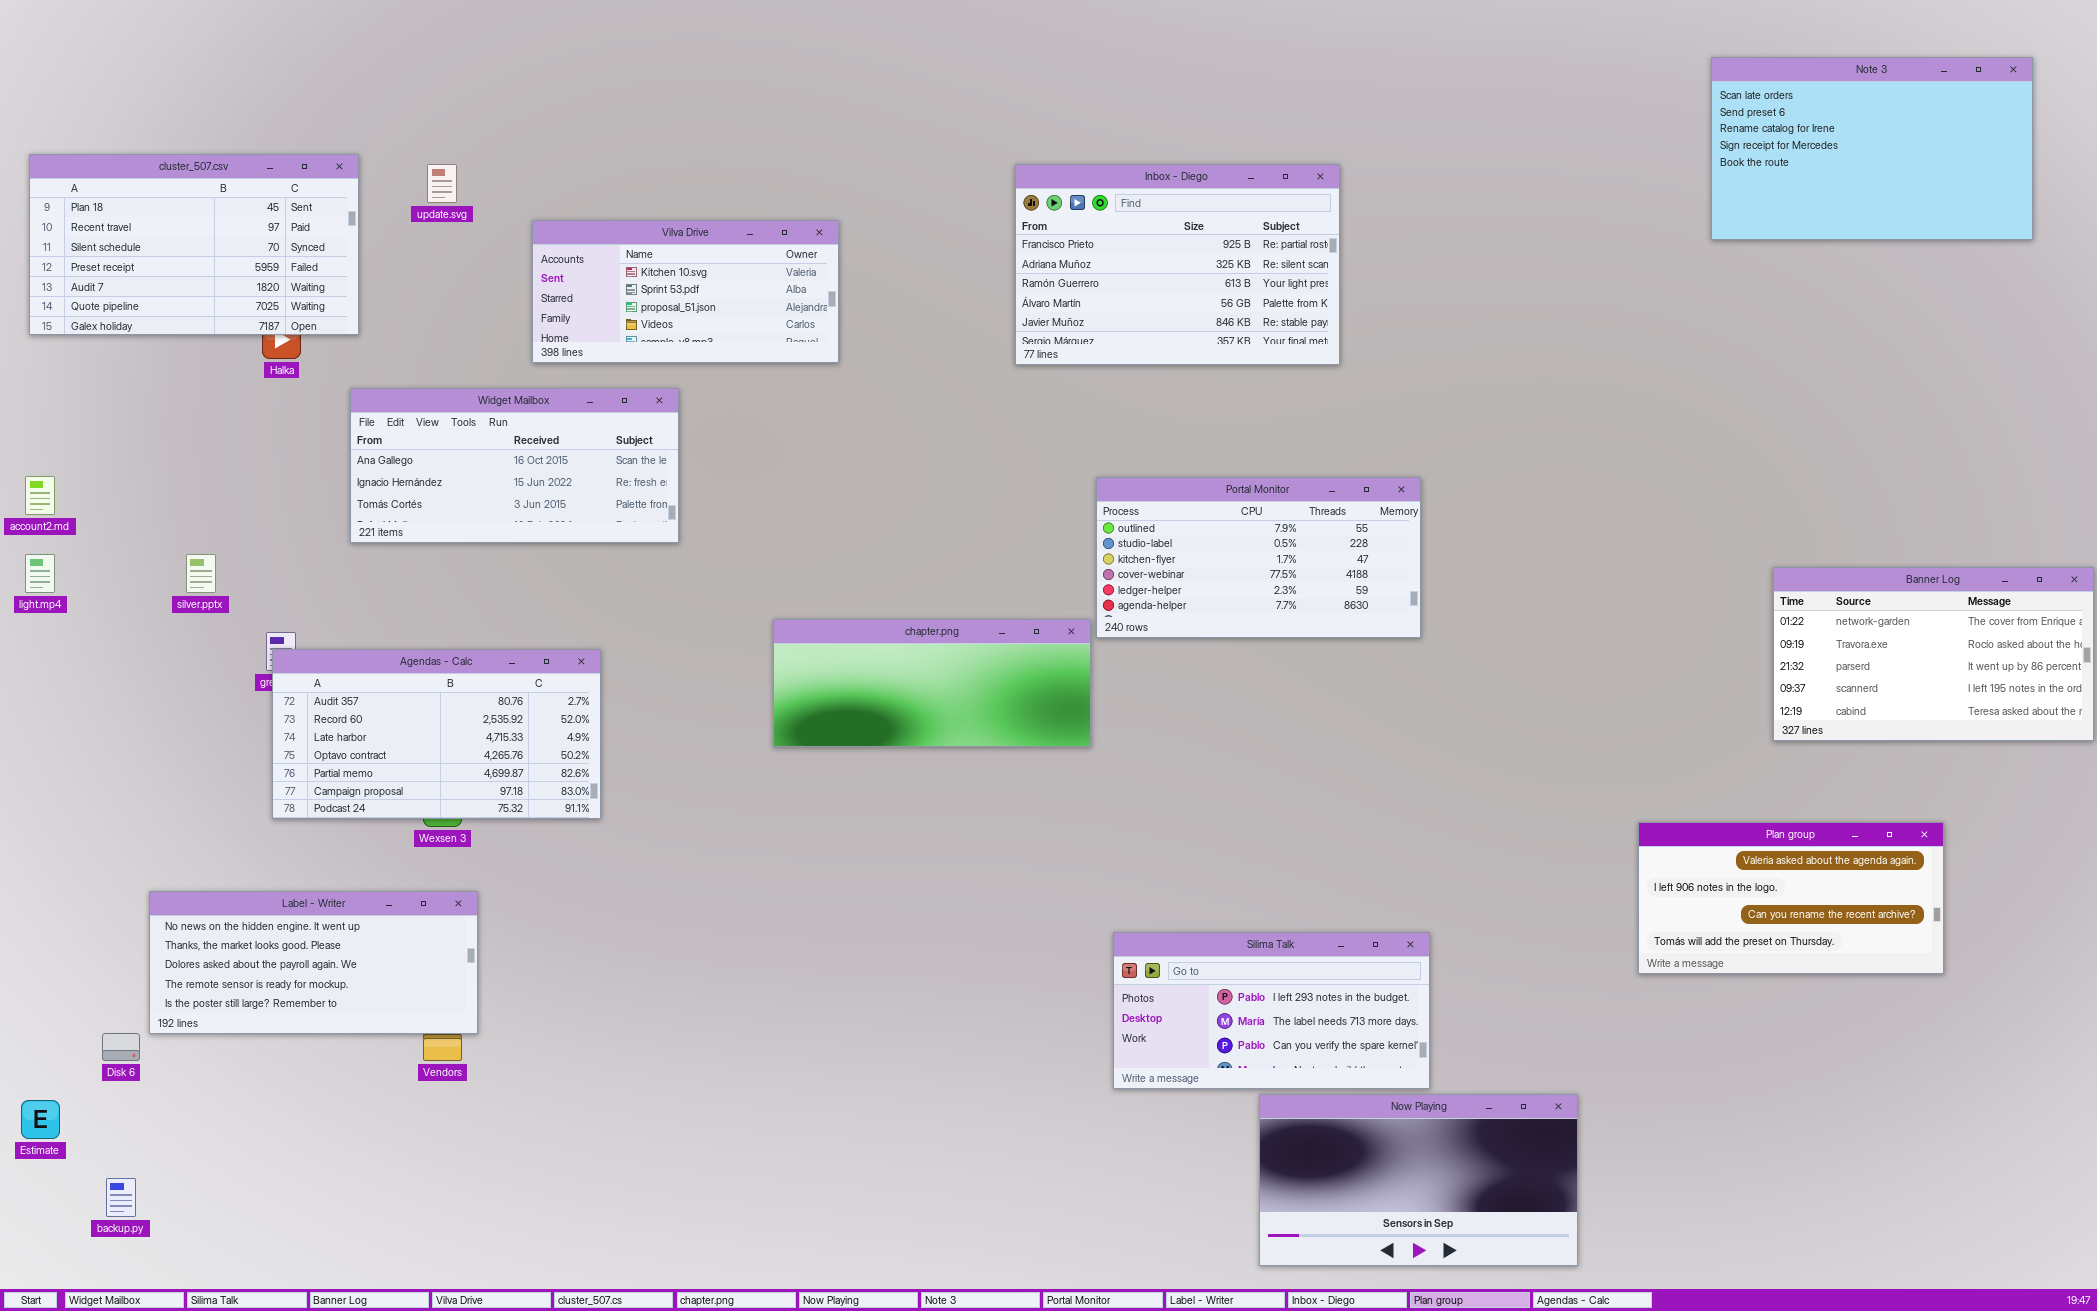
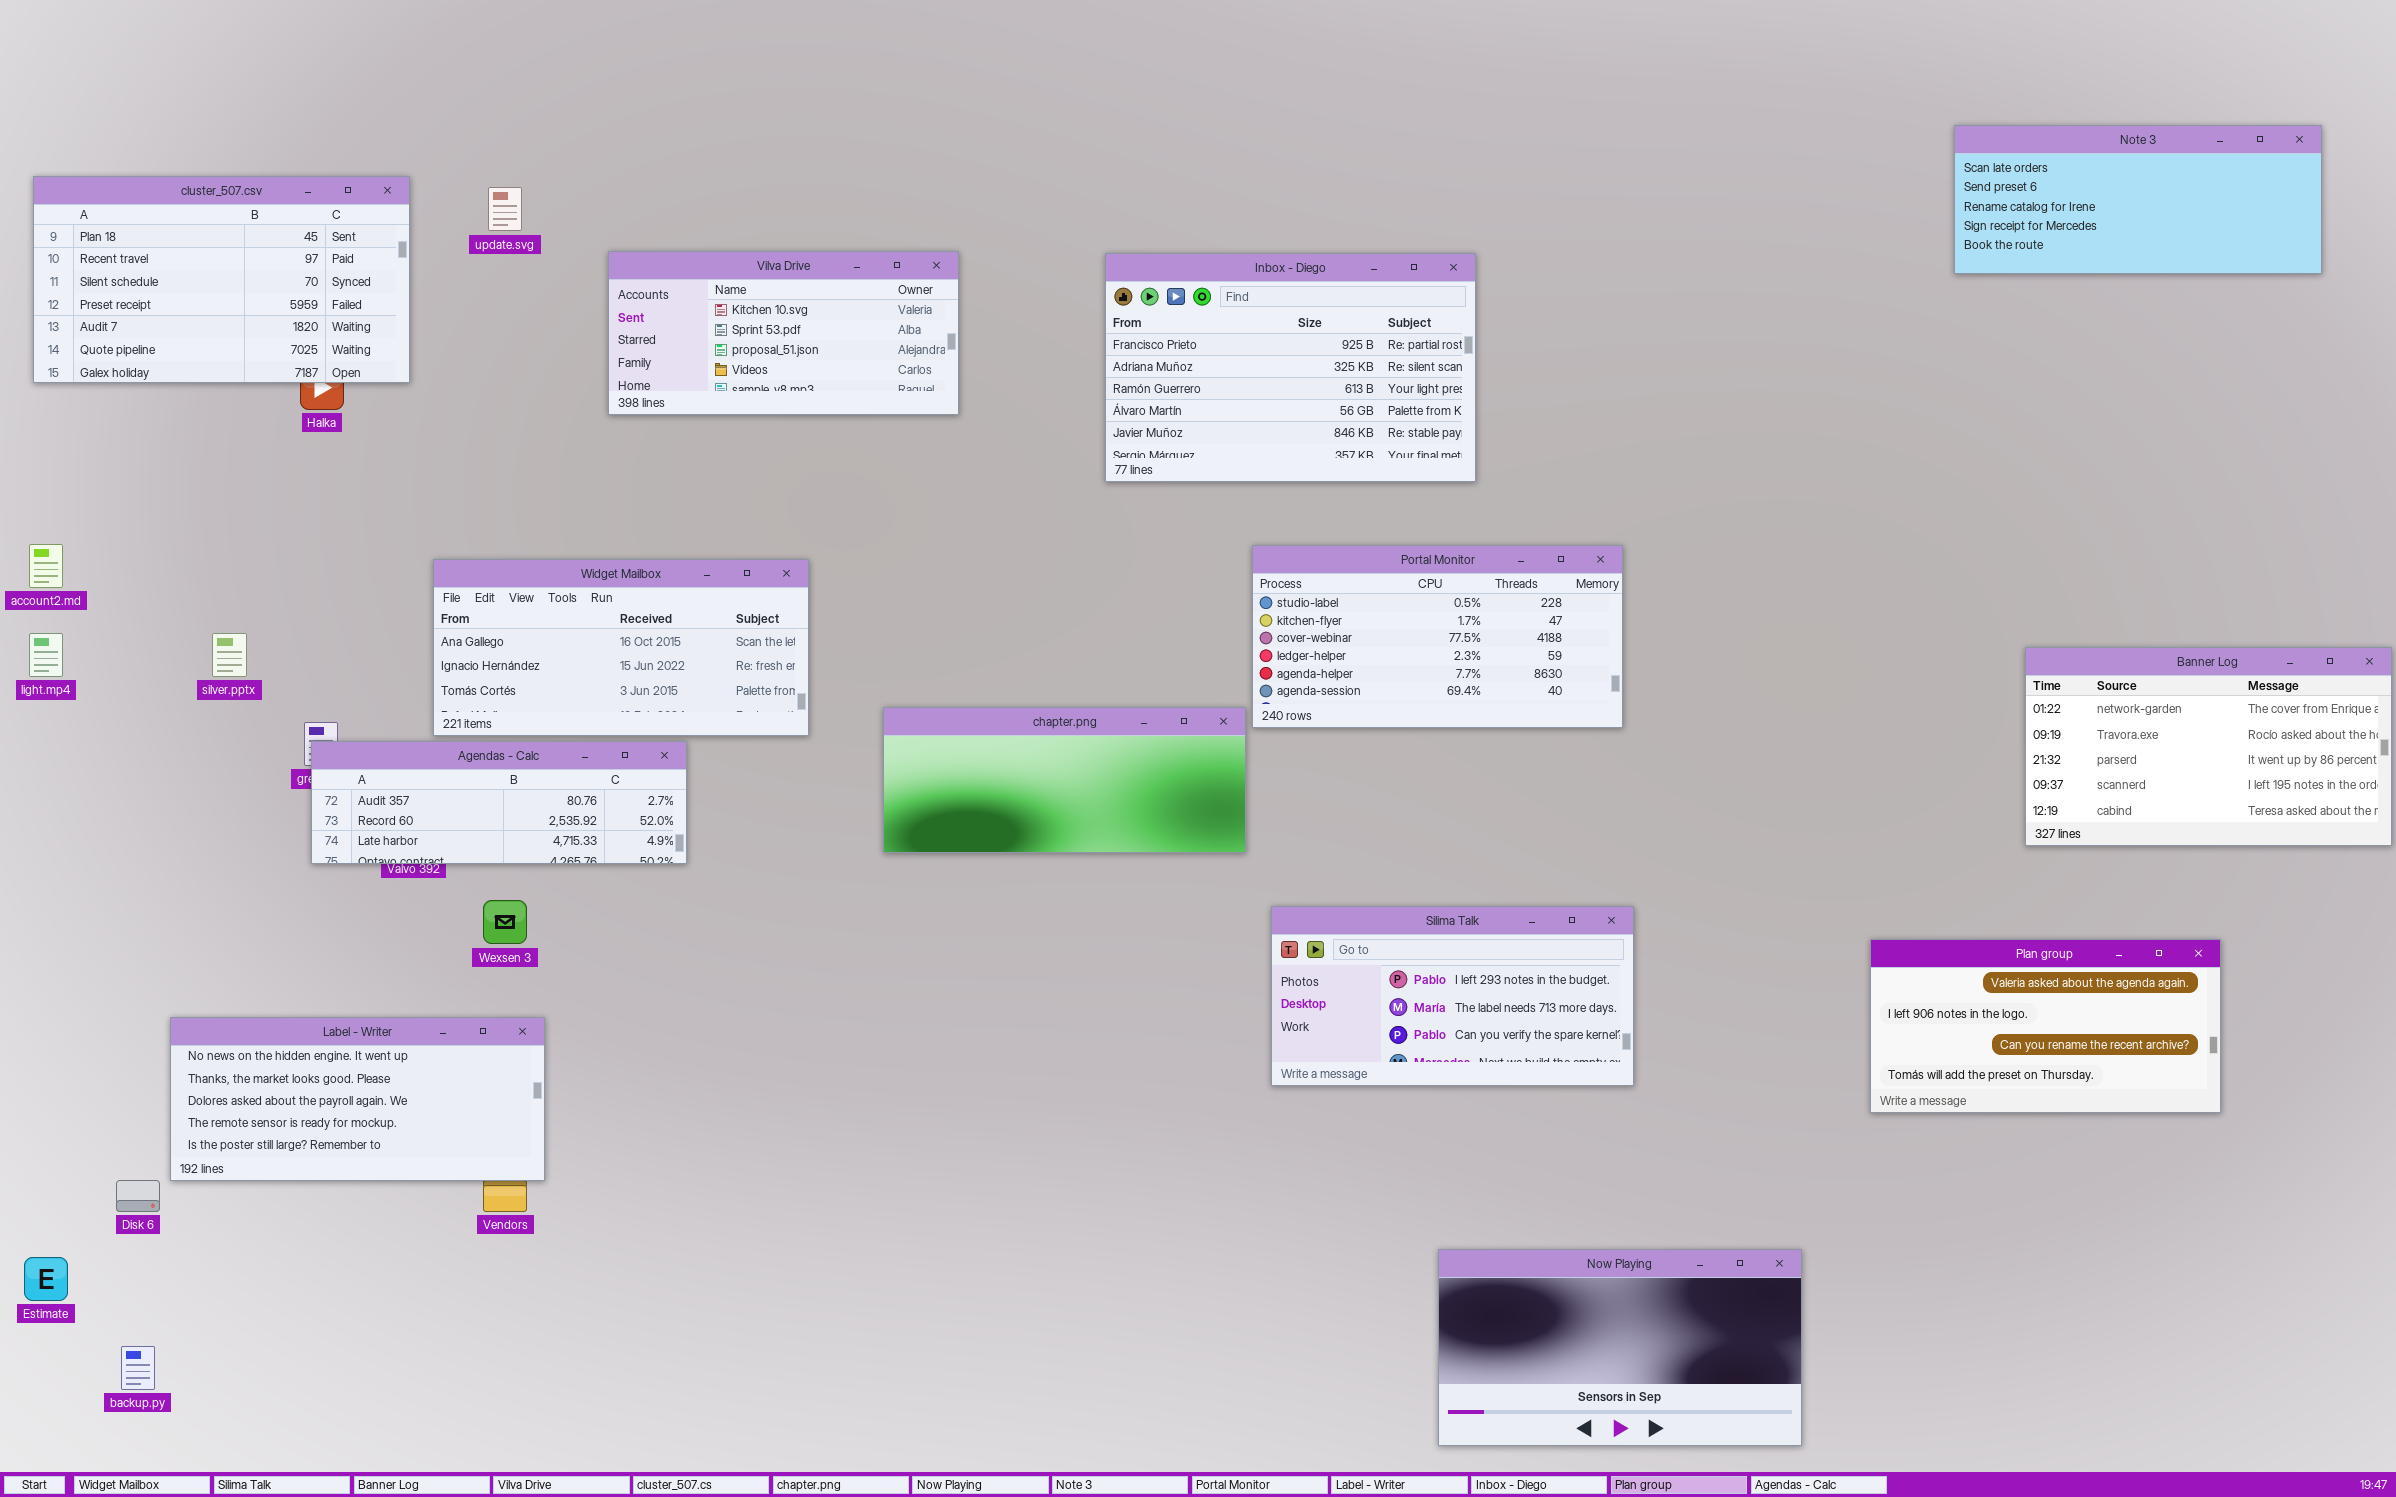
Note 3: [1711,57,2033,240] -> [1954,125,2322,274], resized
Inbox - Diego: [1015,164,1340,365] -> [1105,253,1476,482], moved
Widget Mailbox: [350,388,679,543] -> [433,559,809,736], moved
Portal Monitor: [1096,477,1421,638] -> [1252,545,1623,728], scrolled down 1 row
Agendas - Calc: [272,649,601,819] -> [311,741,687,864], resized
Silima Talk: [1113,932,1430,1089] -> [1271,906,1634,1086], moved

